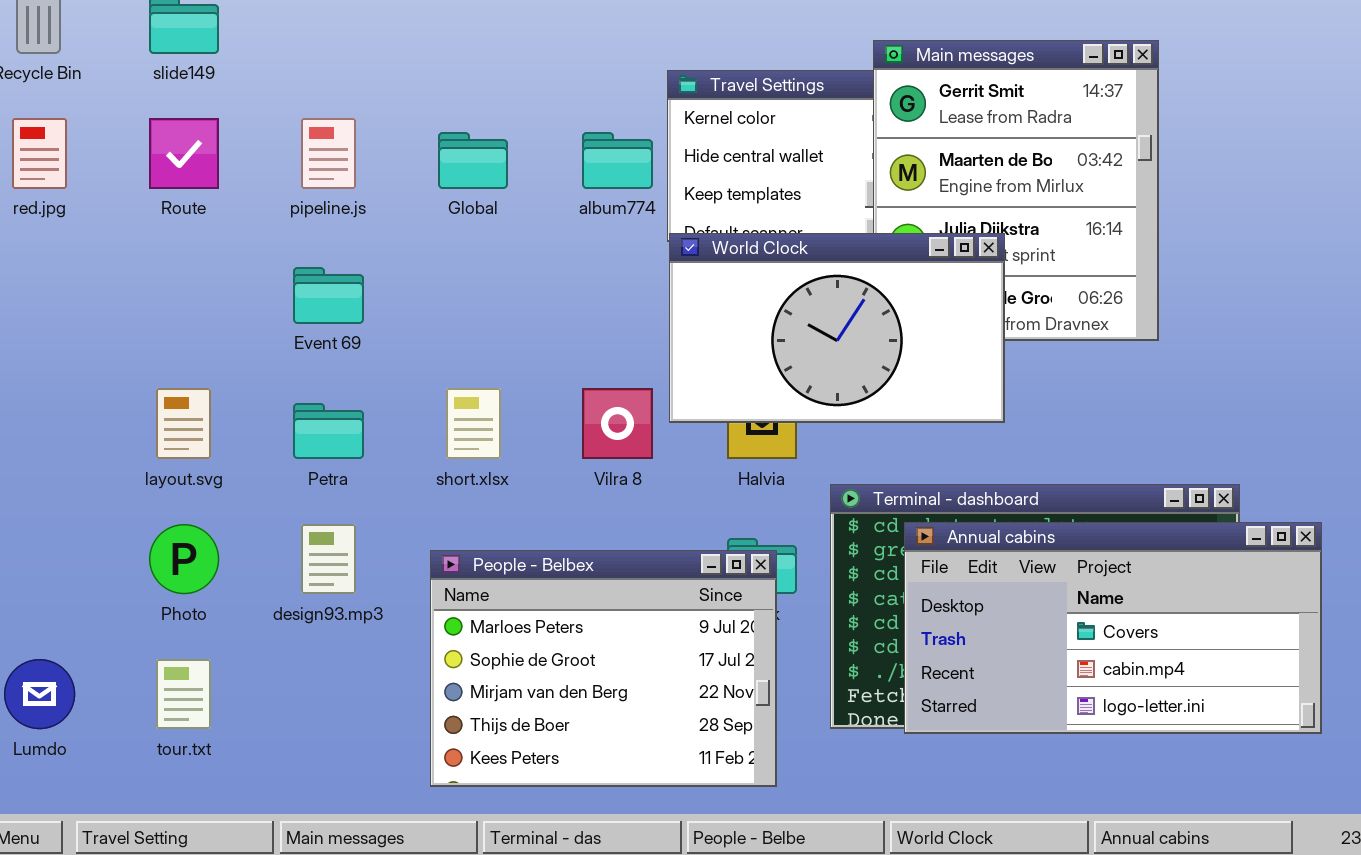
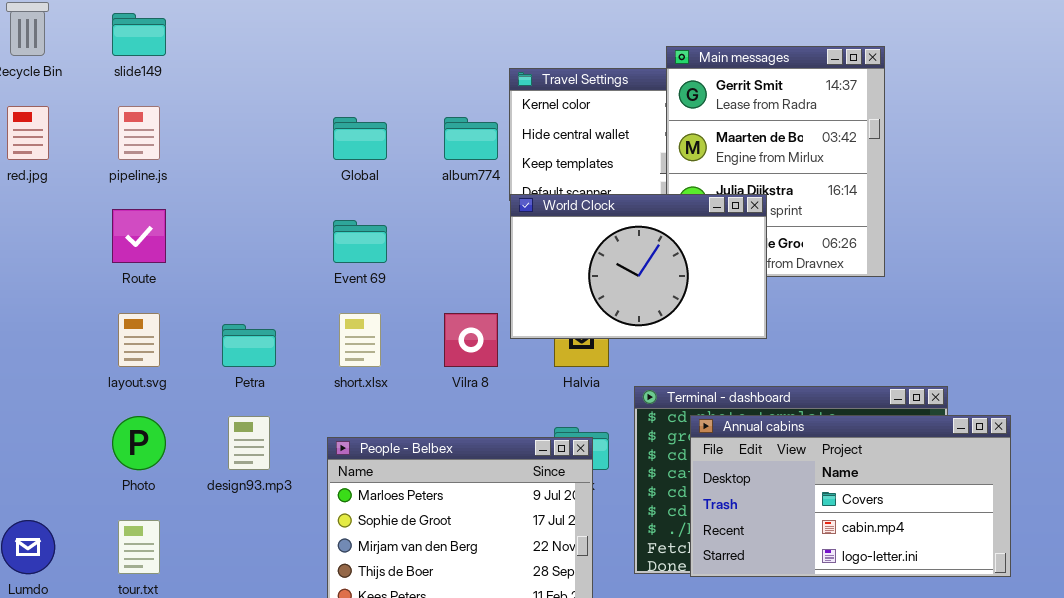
Route: [149,118,219,189] -> [112,209,166,263], moved
pipeline.js: [301,118,356,189] -> [118,106,160,160], moved
Event 69: [293,267,364,324] -> [333,220,387,263], moved

